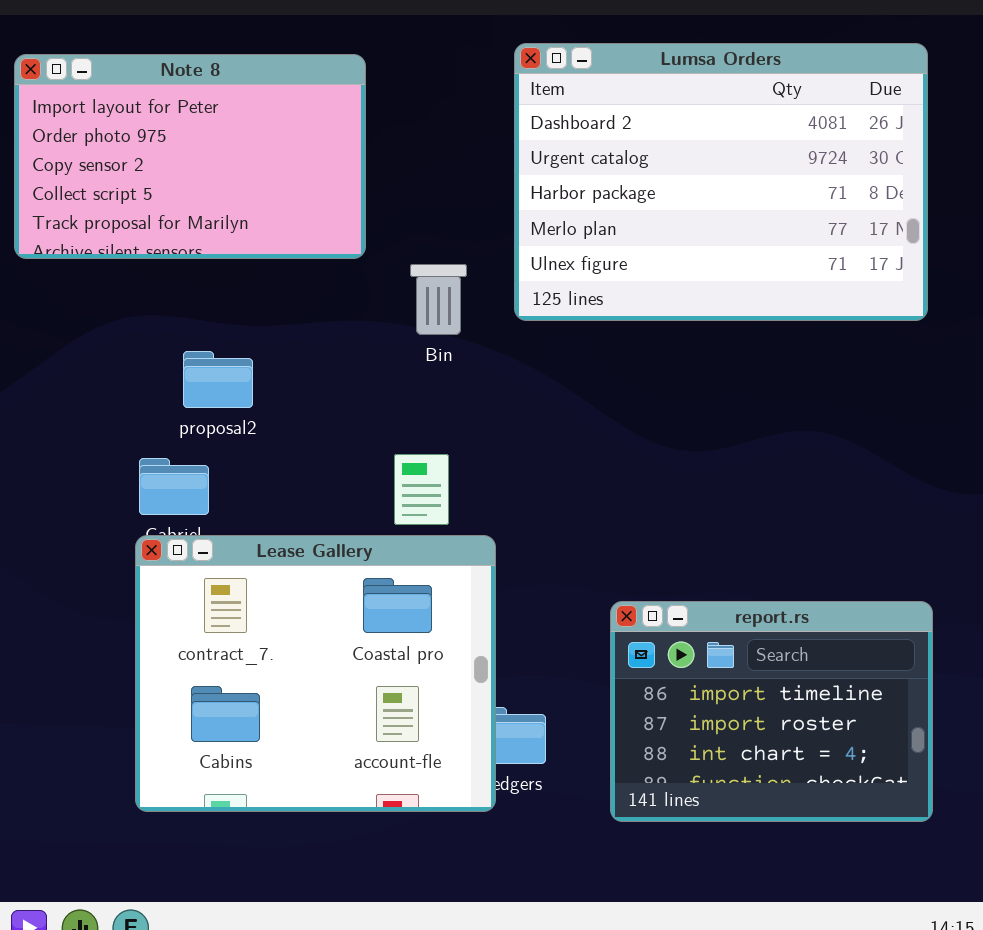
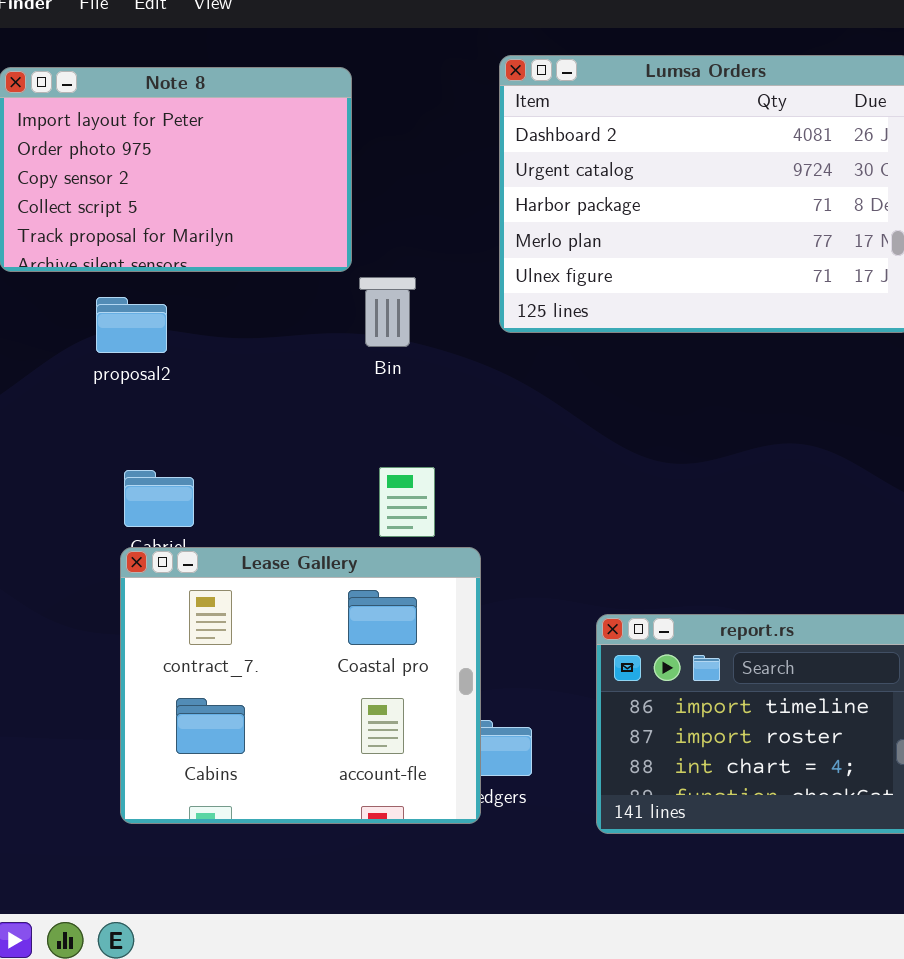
Bin: [410,264,467,335] -> [359,277,416,347], moved
proposal2: [183,351,253,408] -> [96,297,167,353], moved

